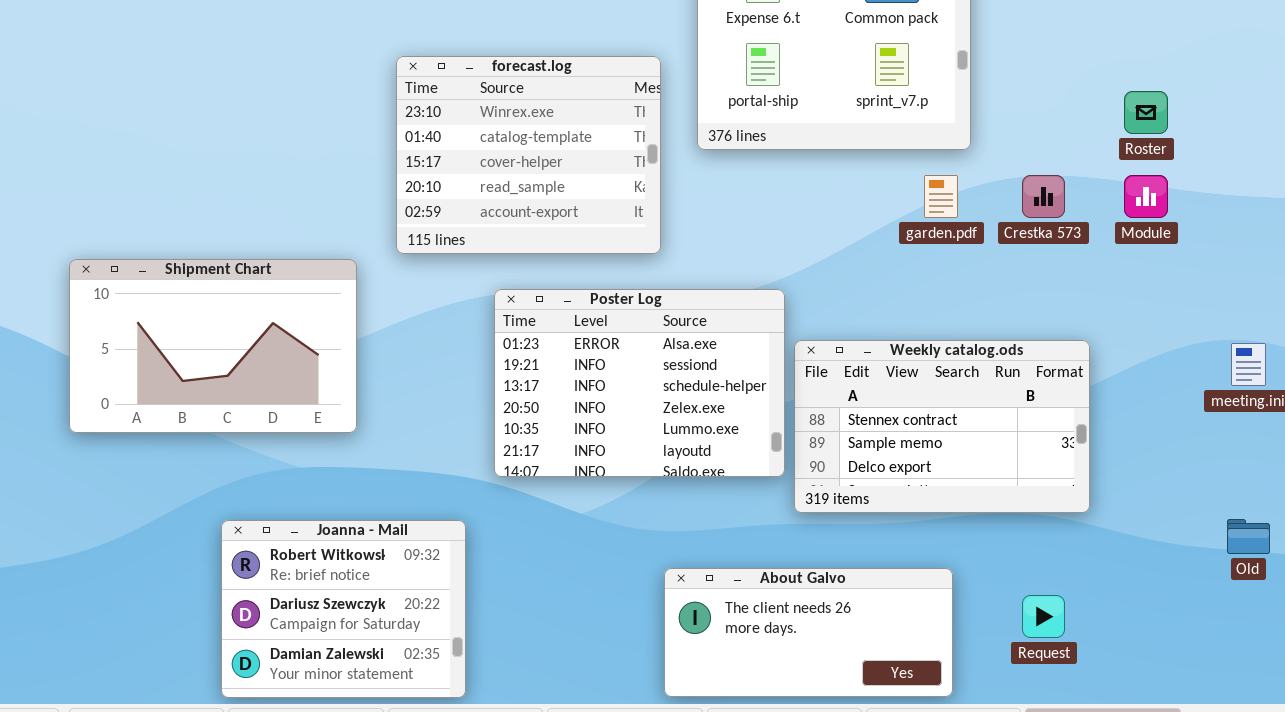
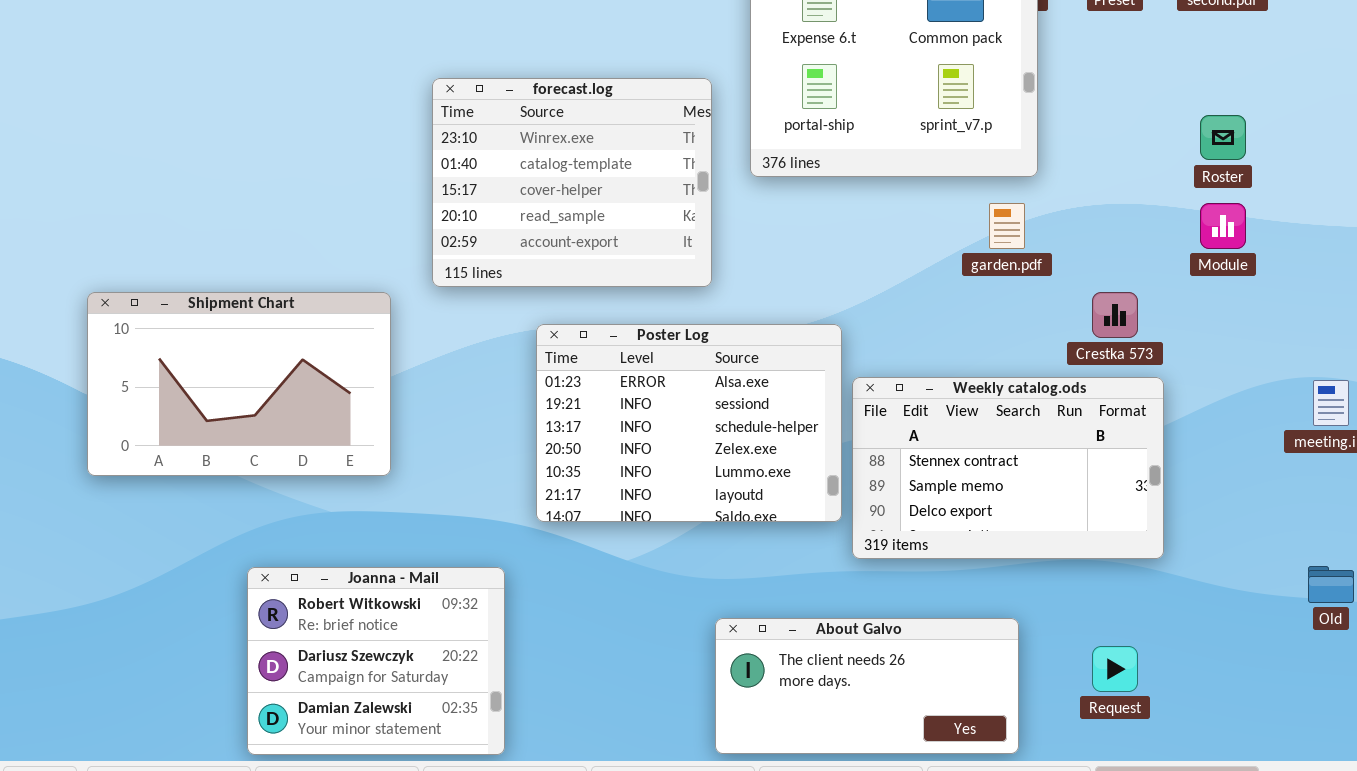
Crestka 573: [1022,175,1065,218] -> [1092,292,1138,338], moved

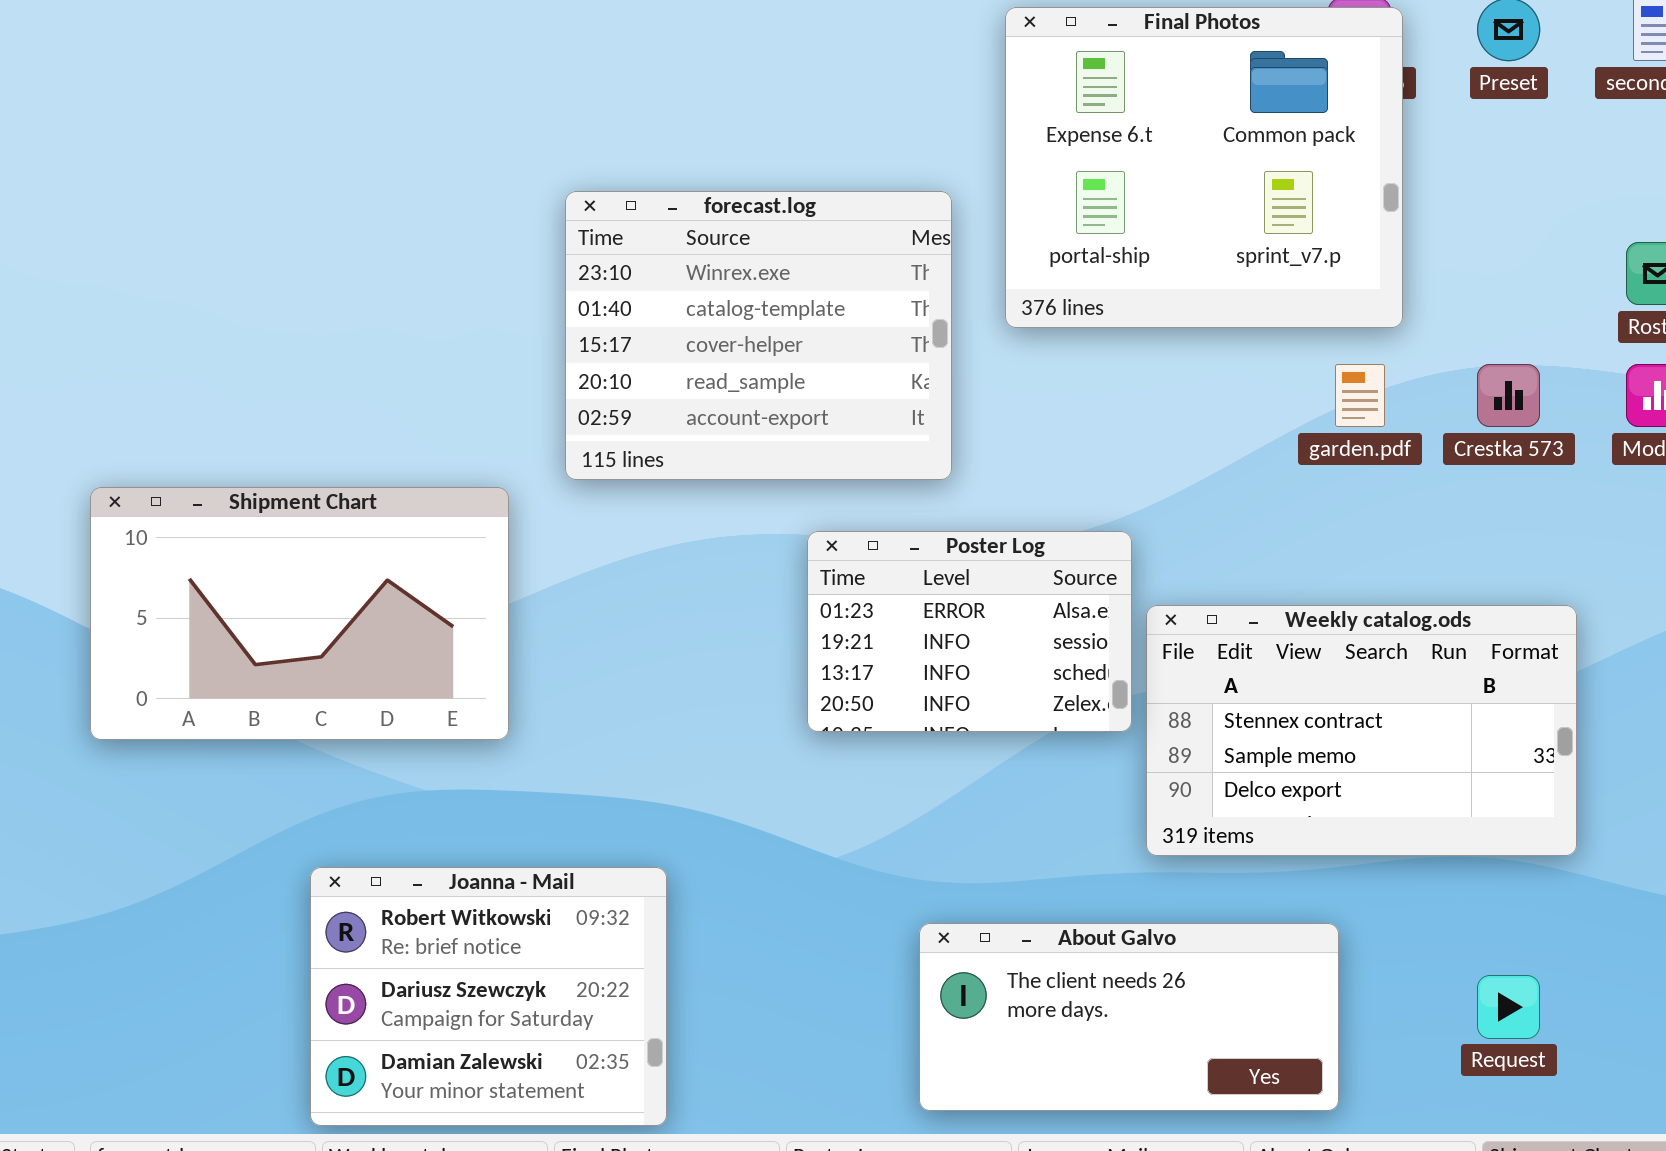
Crestka 573: [1092,292,1138,338] -> [1477,364,1540,427], moved
Poster Log: [536,324,842,522] -> [807,531,1132,732], resized
About Galvo: [715,618,1019,754] -> [919,923,1339,1111], moved

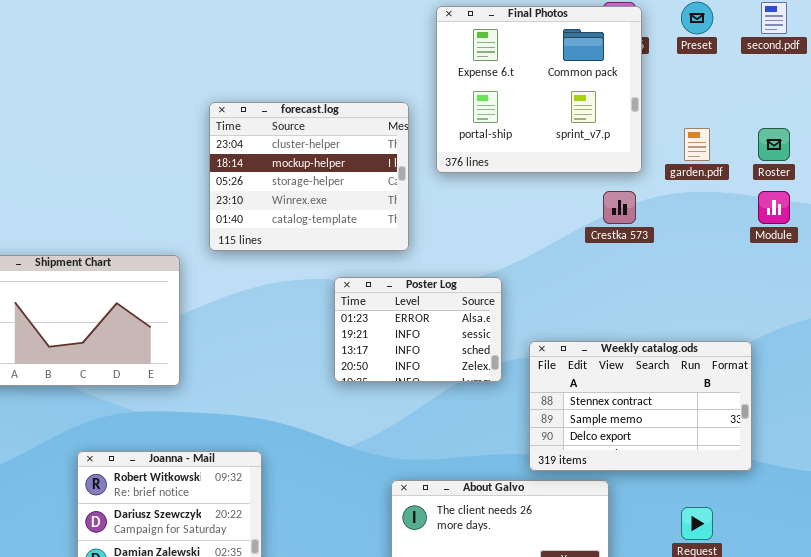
forecast.log: [565,191,952,480] -> [209,102,409,251], scrolled up 3 rows
garden.pdf: [1335,364,1385,427] -> [684,128,710,161], moved
Crestka 573: [1477,364,1540,427] -> [603,191,636,224], moved
Weekly catalog.ods: [1146,605,1577,856] -> [529,341,752,471], moved

